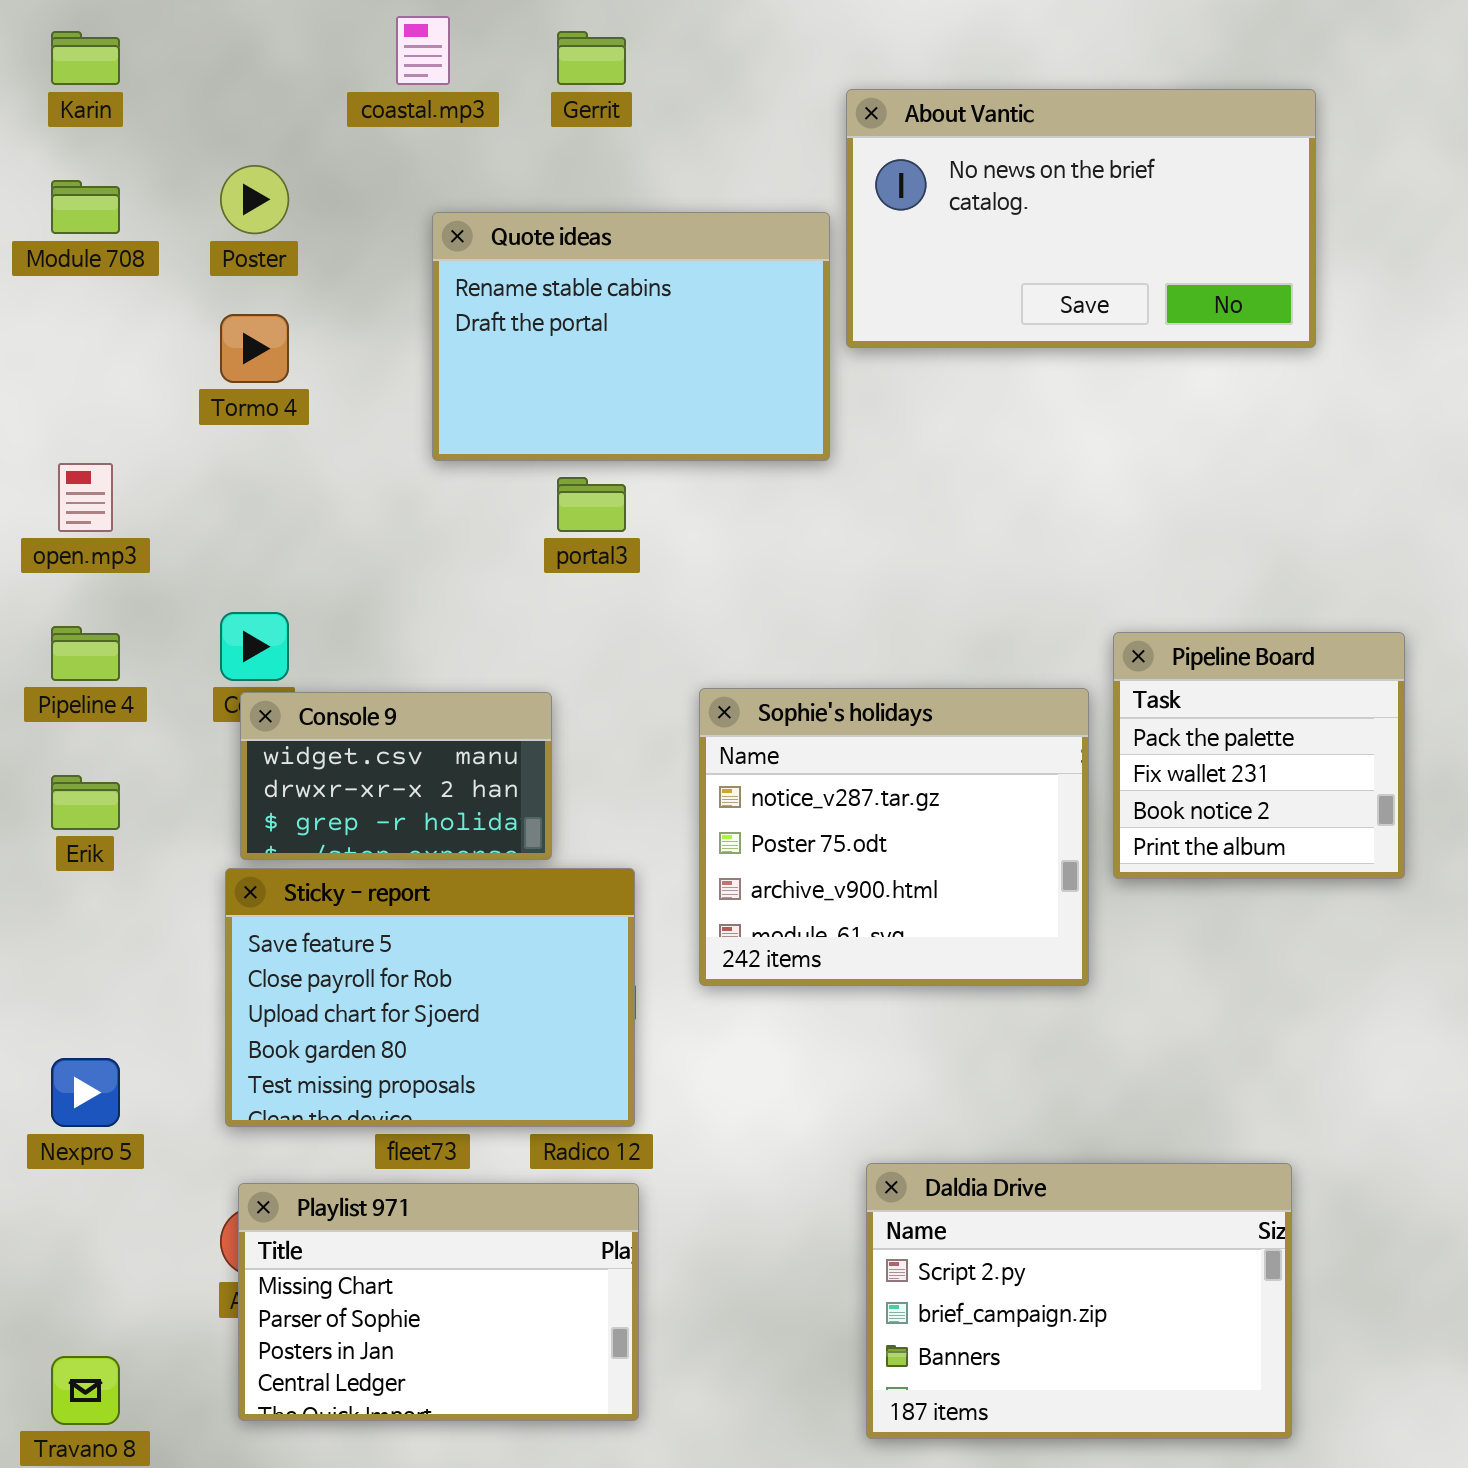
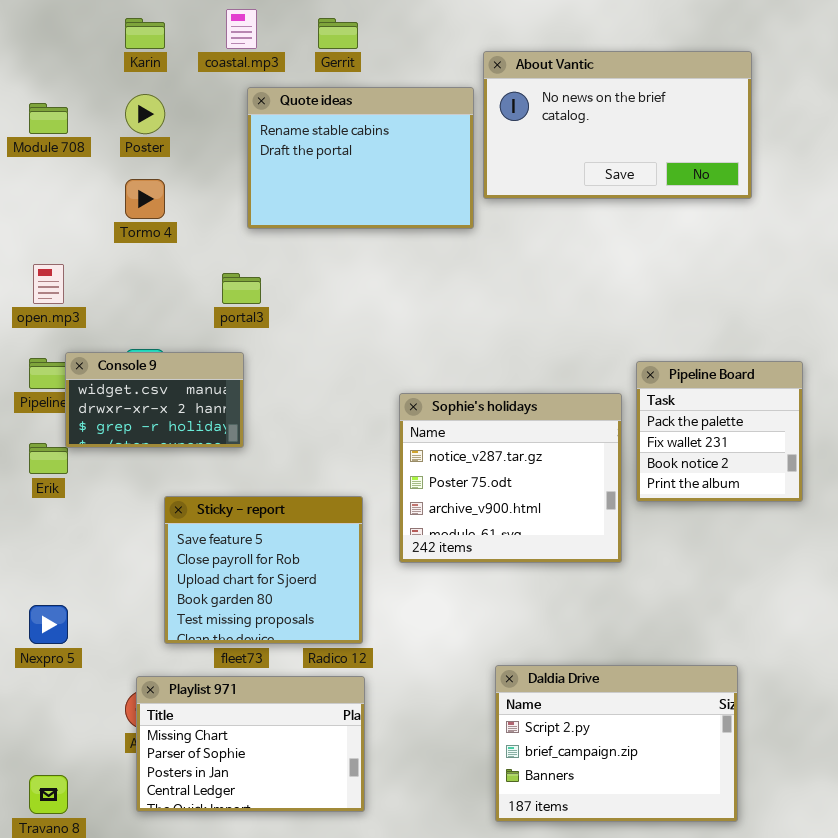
Karin: [51,31,120,85] -> [125,18,165,49], moved
Quote ideas: [432,212,830,461] -> [247,87,474,229], moved
portal3: [557,477,626,532] -> [222,273,261,304], moved
Console 9: [240,692,552,860] -> [65,352,244,448], moved
Sticky - report: [225,868,635,1127] -> [164,496,363,644], resized

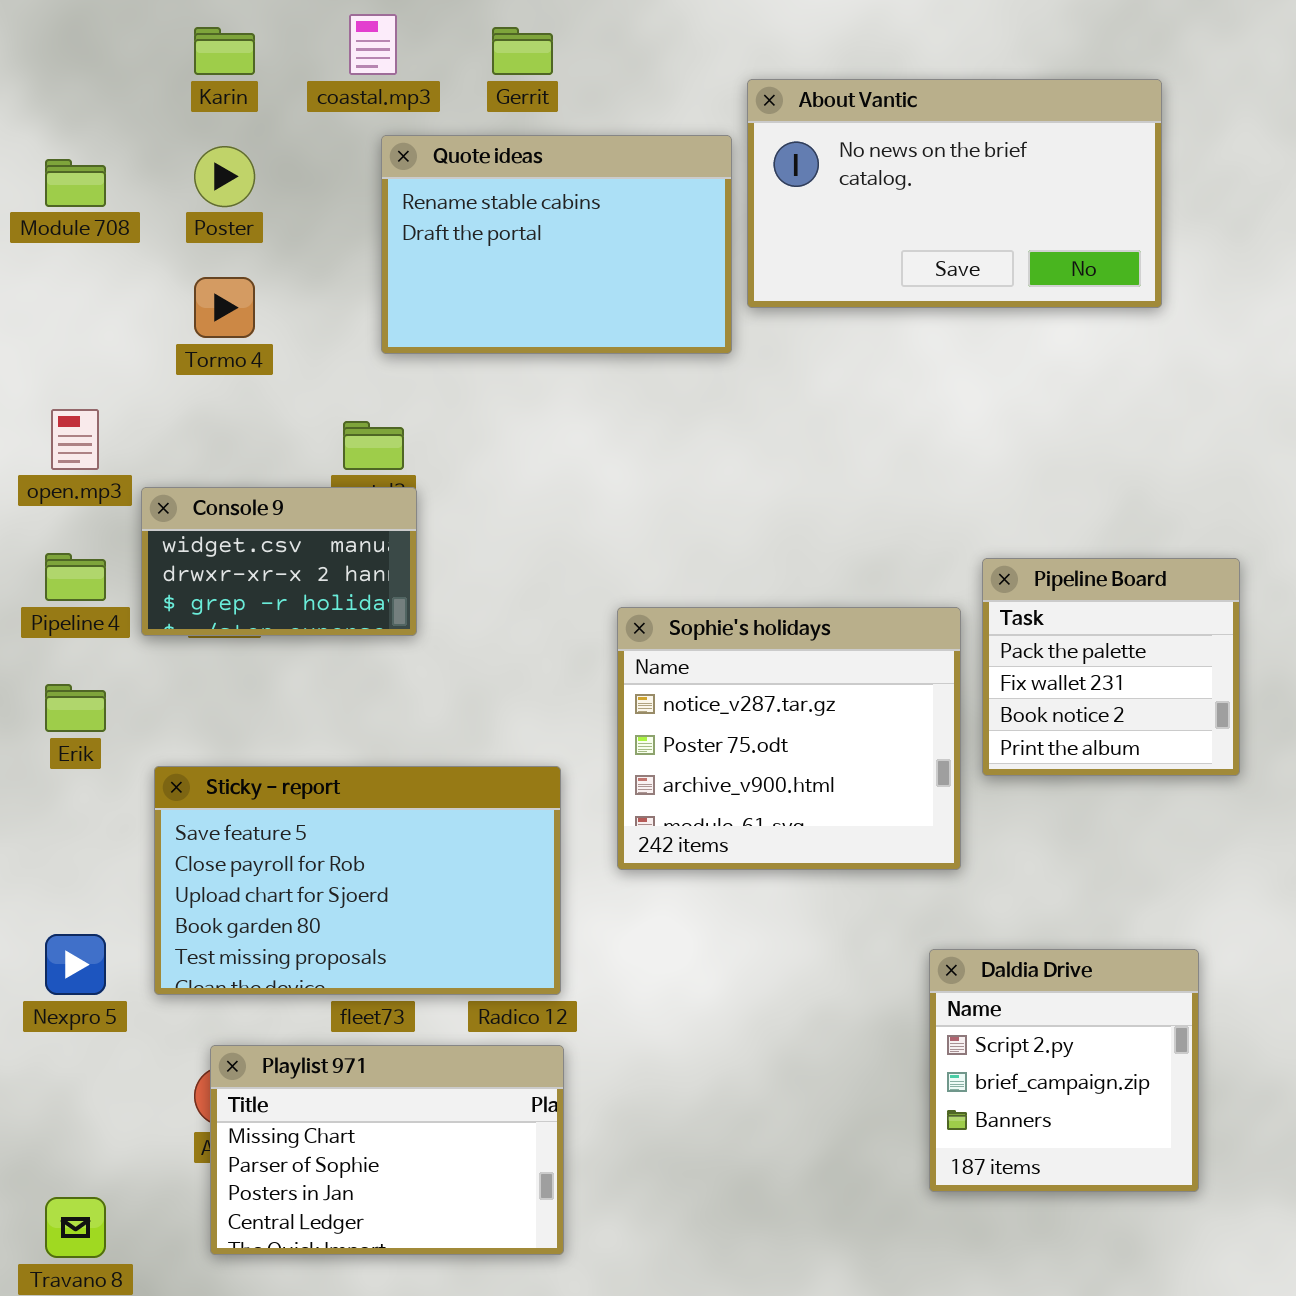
Console 9: [65,352,244,448] -> [141,487,417,636], moved
Sticky - report: [164,496,363,644] -> [154,766,561,995], resized
Daldia Drive: [495,665,738,822] -> [929,949,1199,1192], moved, resized

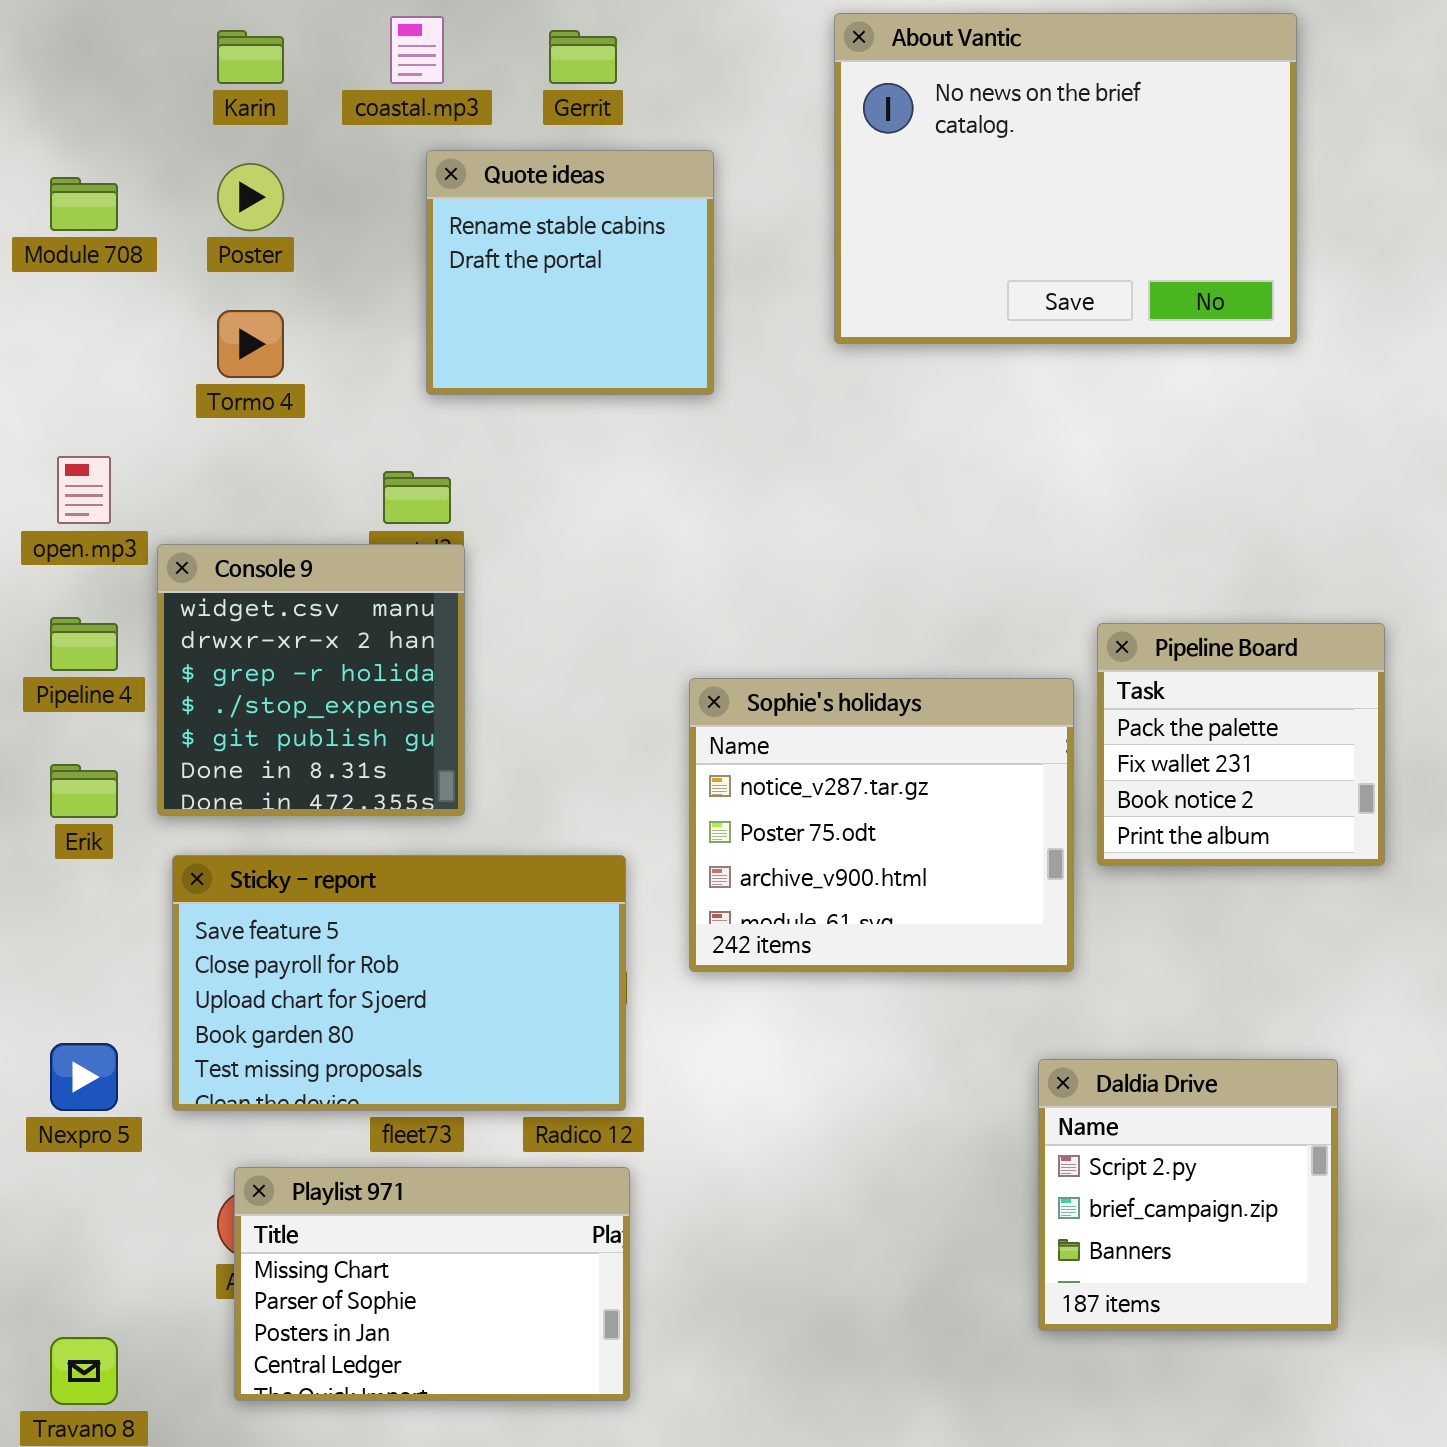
About Vantic: [747,79,1162,308] -> [834,13,1297,344], resized
Quote ideas: [381,135,732,354] -> [426,150,714,395], resized
Console 9: [141,487,417,636] -> [157,544,465,816], resized

